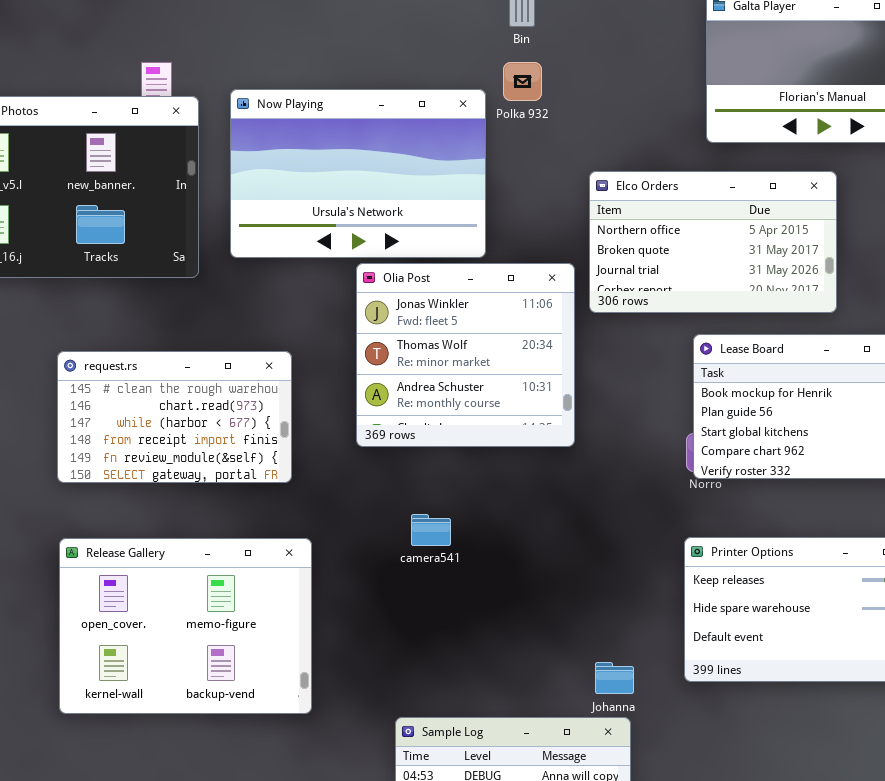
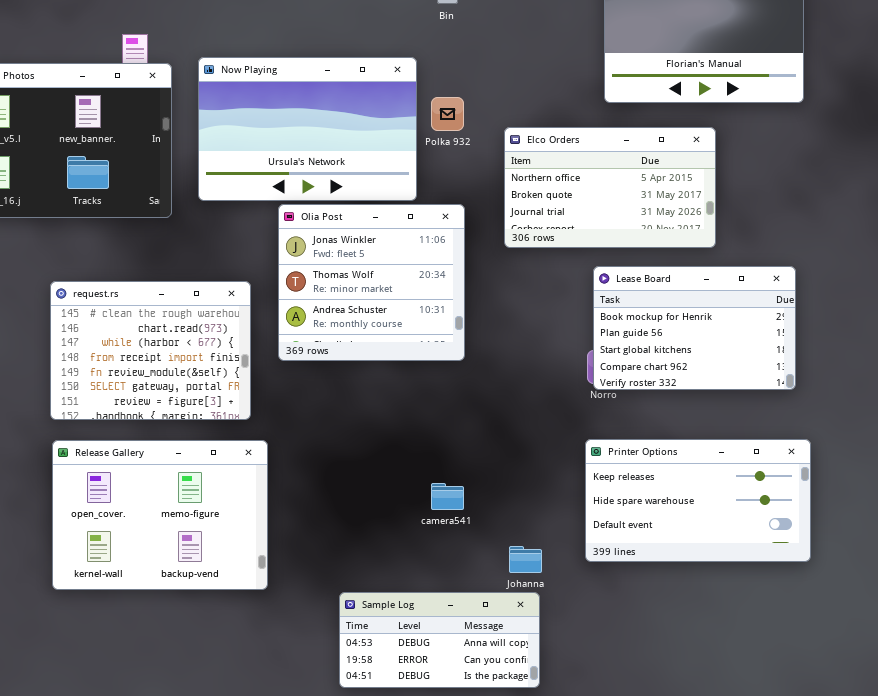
Polka 932: [503,62,542,101] -> [431,97,464,131], moved
Olia Post: [356,263,575,447] -> [278,204,465,361], moved
request.rs: [57,351,292,483] -> [50,281,251,420], resized
camera541: [411,514,451,546] -> [431,483,464,510], moved

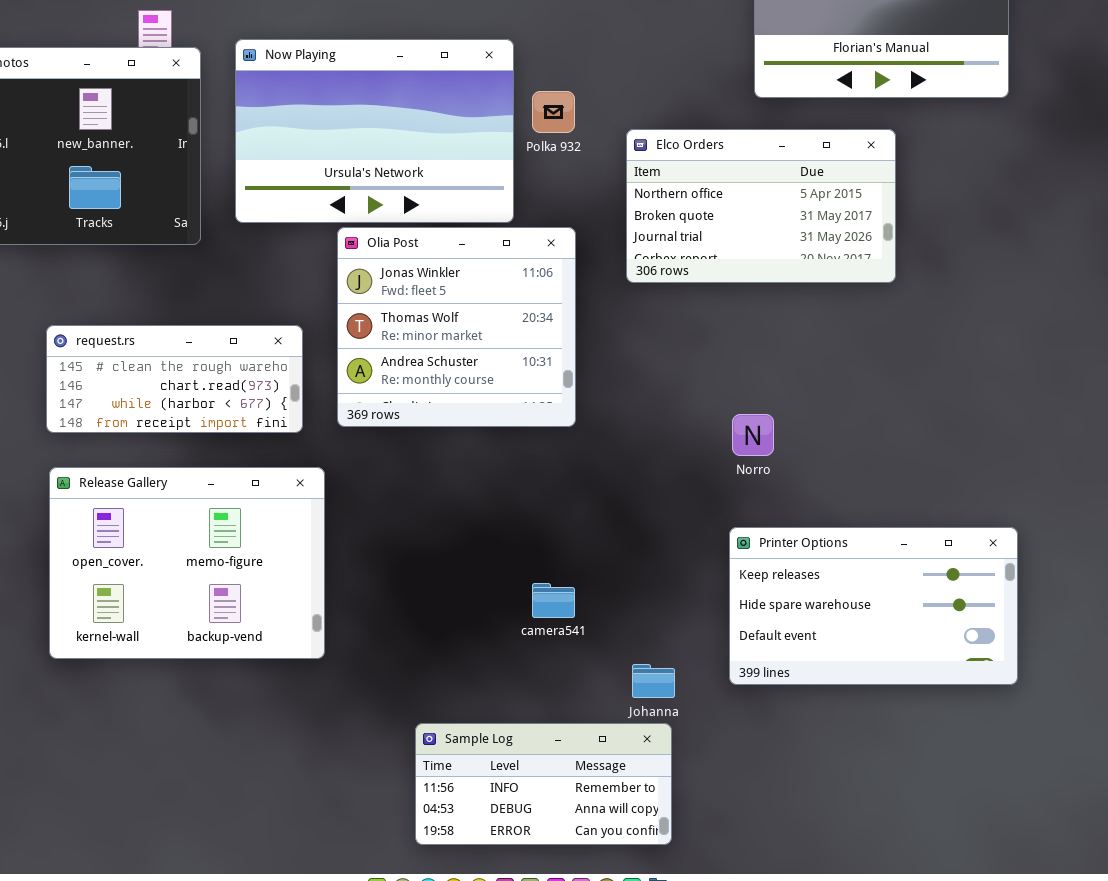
Lease Board: [593,266,796,390] -> none, closed
request.rs: [50,281,251,420] -> [46,325,303,433], resized
Release Gallery: [52,440,268,590] -> [49,467,325,659], moved
Sample Log: [339,592,540,688] -> [415,723,672,845], scrolled up 1 row

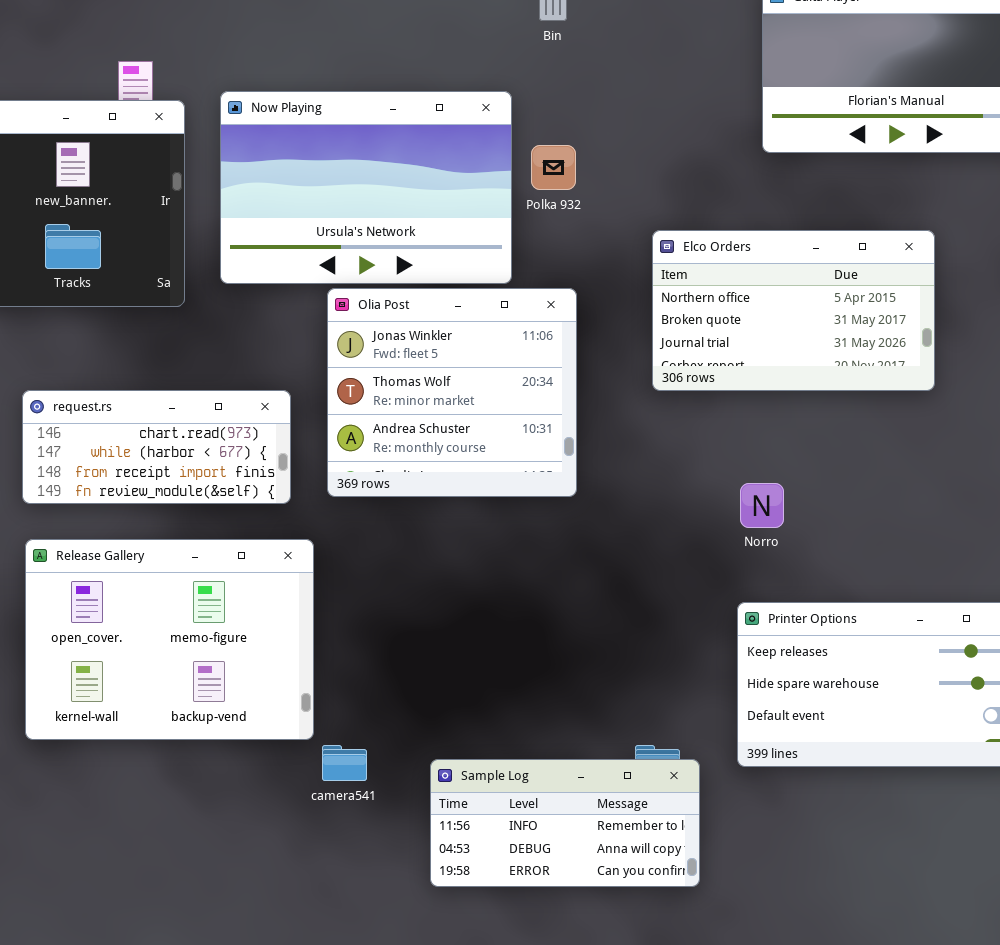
Elco Orders: [626,129,896,283] -> [652,230,935,391], moved
request.rs: [46,325,303,433] -> [22,390,291,504], scrolled down 1 row
camera541: [532,583,575,618] -> [322,745,367,781], moved
Sample Log: [415,723,672,845] -> [430,759,700,887], moved

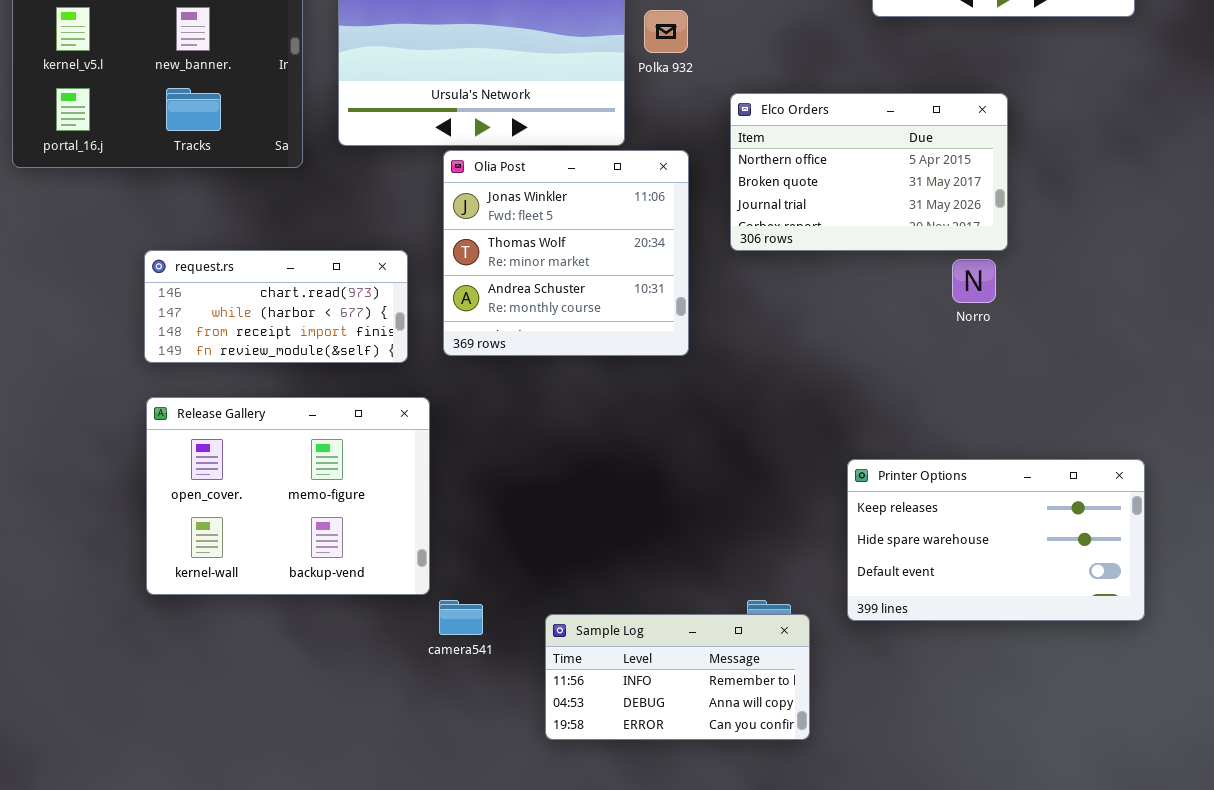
Elco Orders: [652,230,935,391] -> [730,93,1008,251], moved
Norro: [740,483,784,528] -> [952,259,996,303], moved

